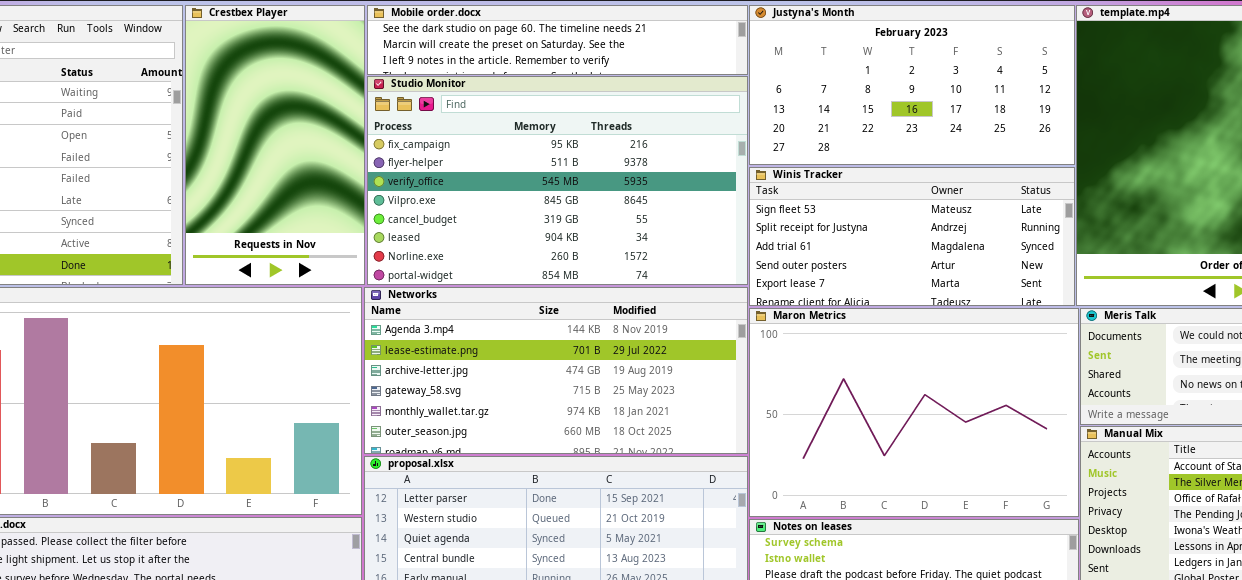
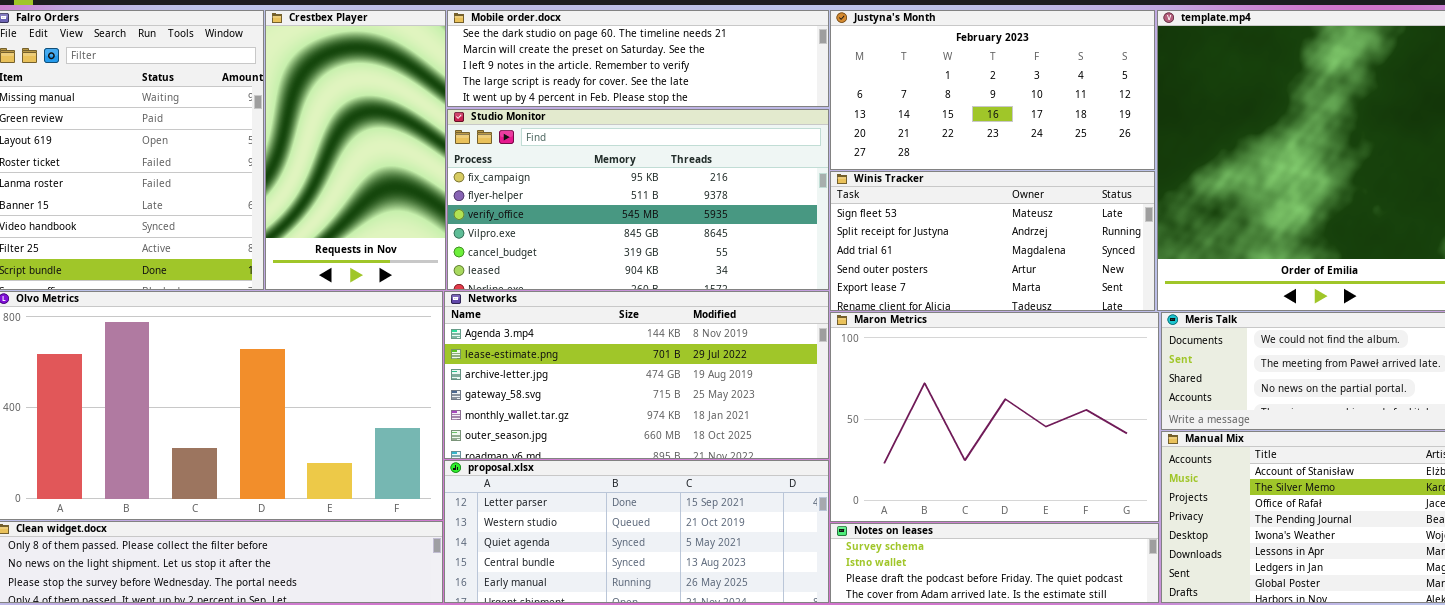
Mobile order.docx: [367,5,748,75] -> [447,10,829,107], resized
Studio Monitor: [367,76,748,285] -> [447,109,829,290], resized

